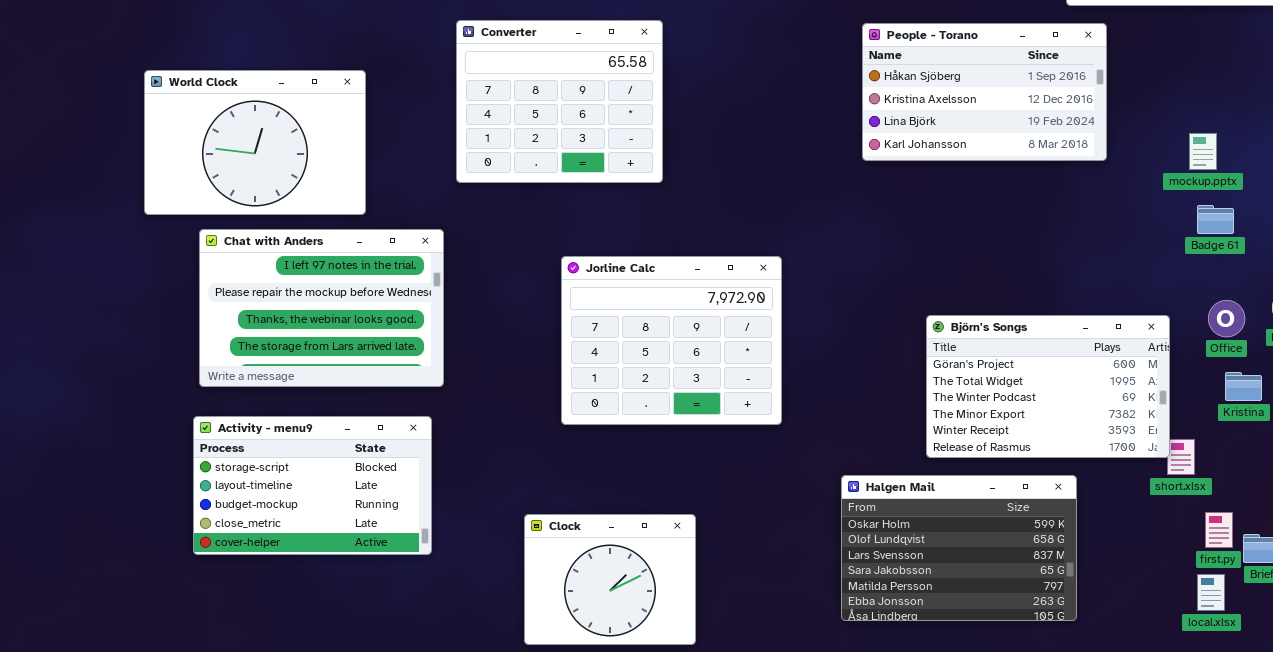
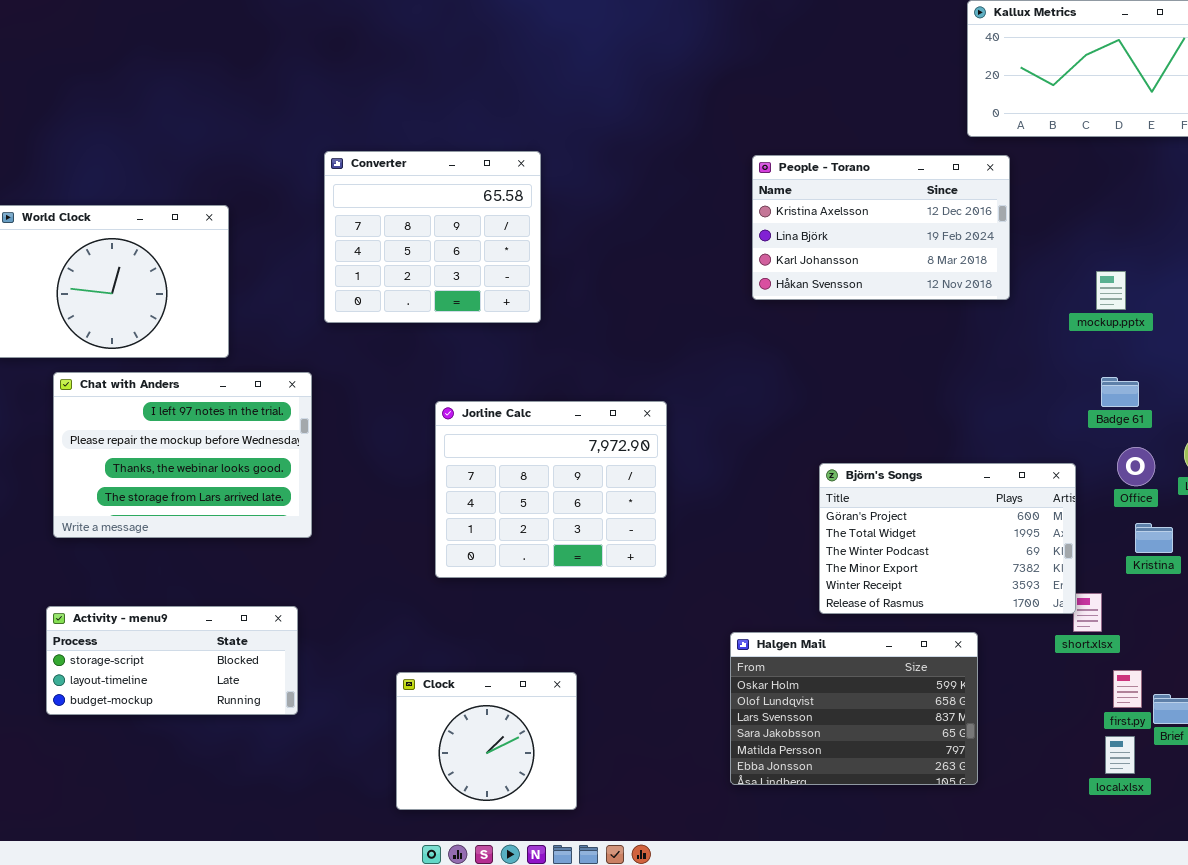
People - Torano: [862,23,1107,161] -> [752,155,1010,300], scrolled down 1 row
Badge 61: [1197,205,1234,234] -> [1101,377,1139,407], moved
Activity - menu9: [193,416,432,555] -> [46,606,298,715], resized

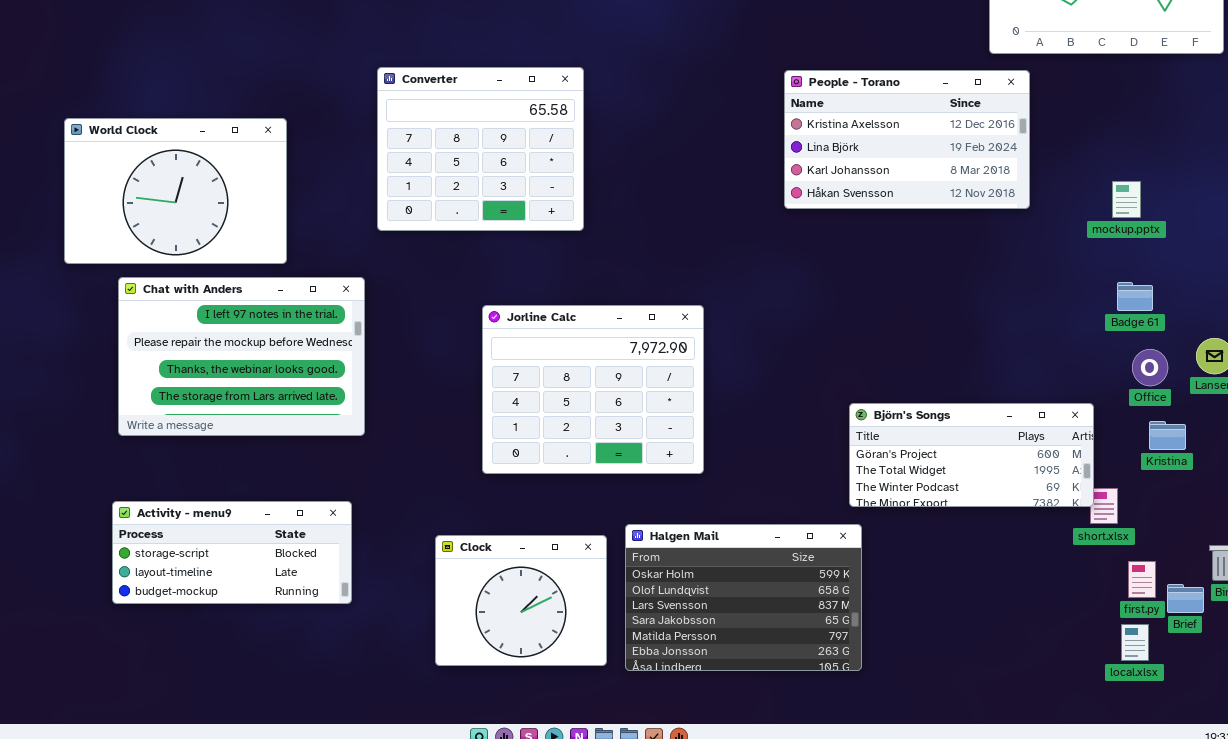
Björn's Songs: [819,463,1076,614] -> [849,403,1094,507], resized
Halgen Mail: [730,632,978,785] -> [625,524,862,671], moved
Clock: [396,672,577,810] -> [435,535,607,666], moved

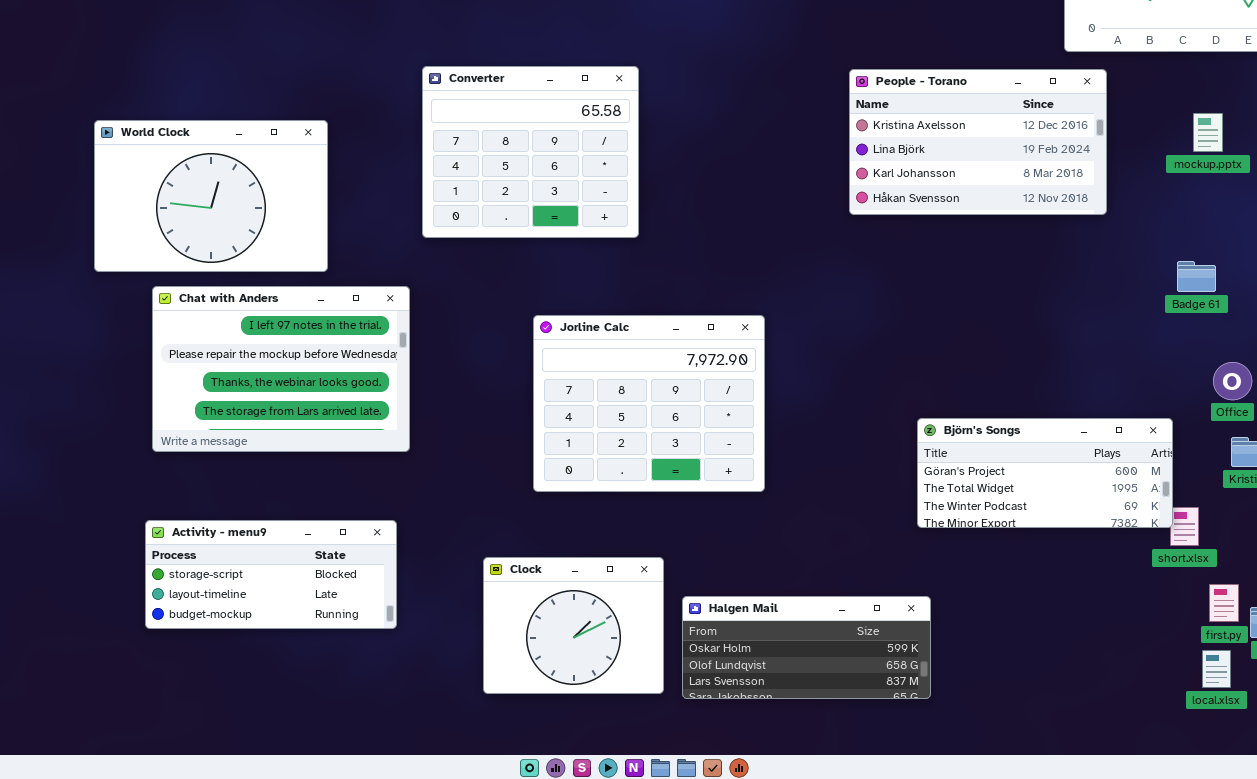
mockup.pptx: [1112,181,1141,218] -> [1193,113,1223,152], moved
Badge 61: [1117,282,1153,311] -> [1177,261,1216,292], moved
Halgen Mail: [625,524,862,671] -> [682,596,931,699], resized

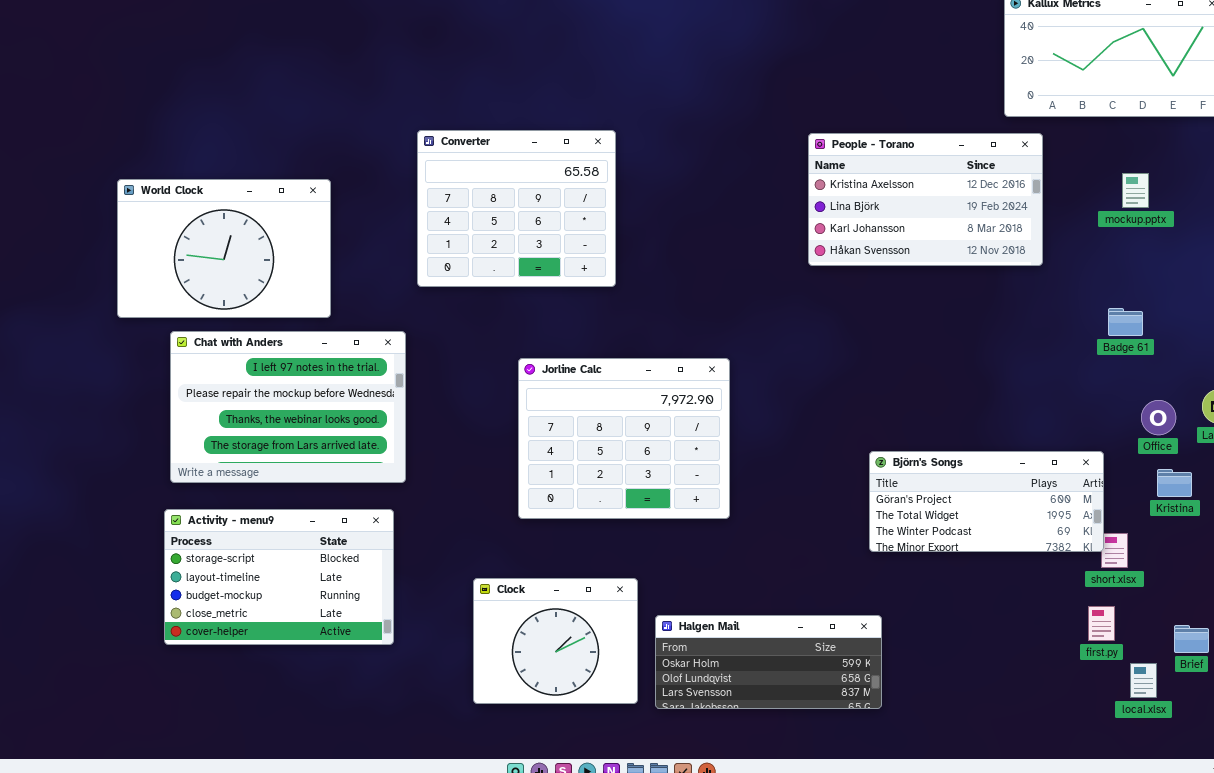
Activity - menu9: [145,520,397,629] -> [164,509,394,645], resized
first.py: [1209,584,1239,622] -> [1088,606,1115,641], moved

